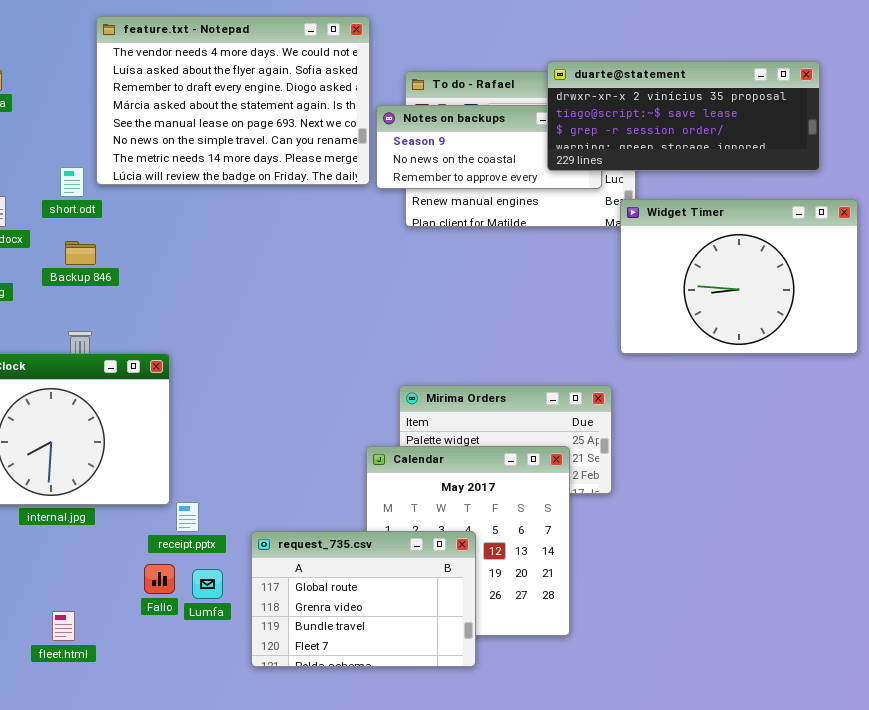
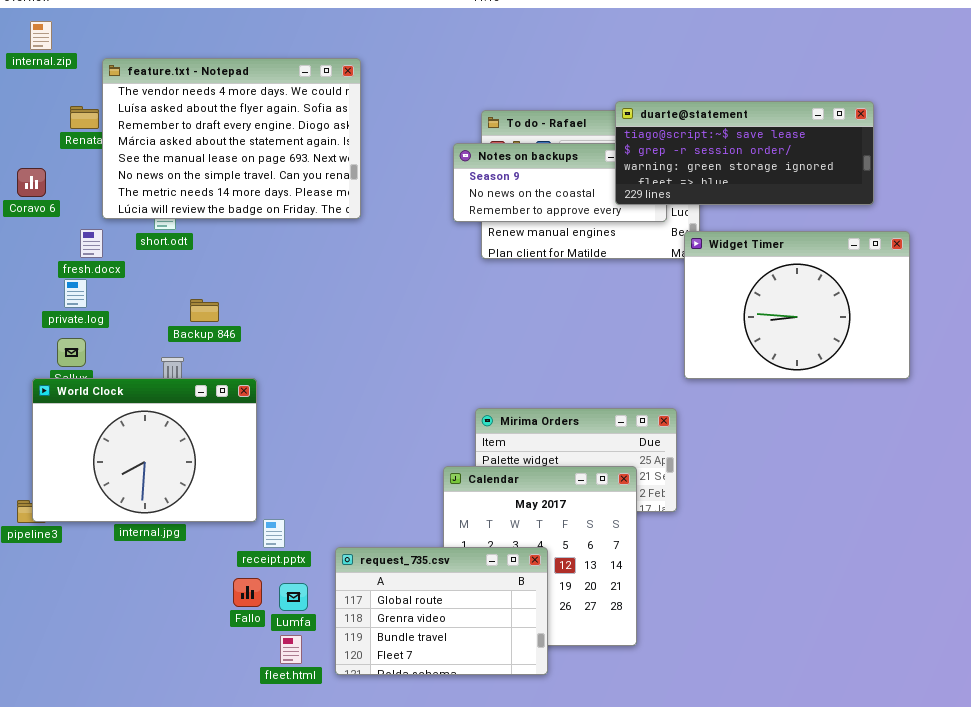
feature.txt - Notepad: [96,16,370,185] -> [102,58,361,219], moved
duarte@statement: [547,61,820,171] -> [615,101,874,205], scrolled down 1 row
Backup 846: [65,241,96,265] -> [190,299,219,322], moved
fleet.html: [52,611,75,641] -> [280,635,302,664], moved

